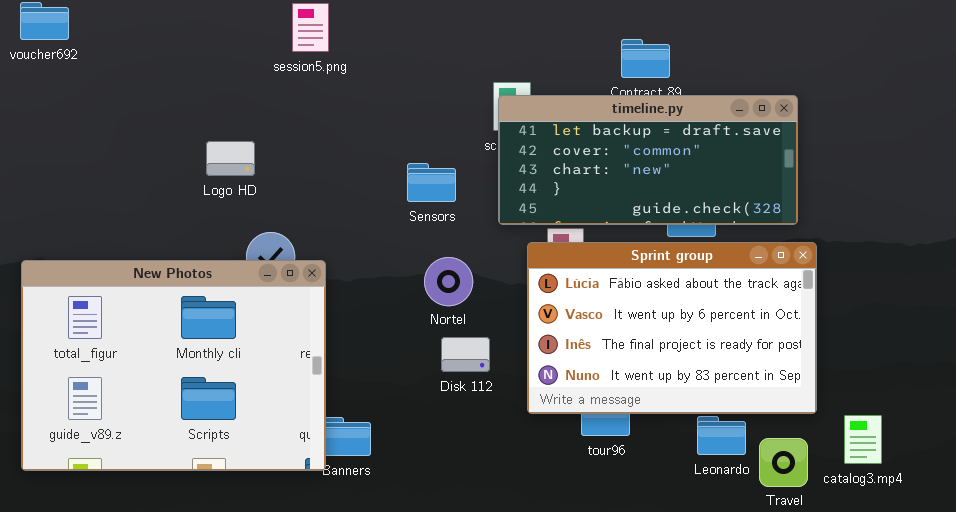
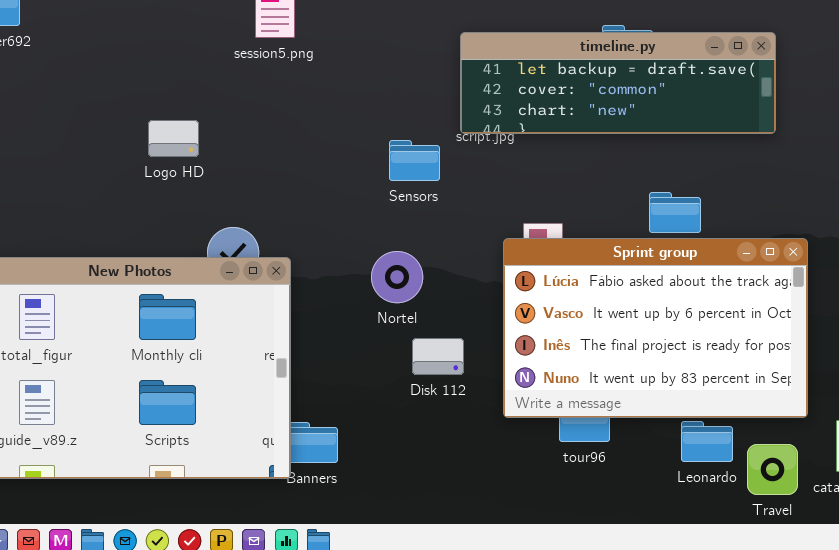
timeline.py: [498,95,798,225] -> [460,32,776,134], moved, resized
Logo HD: [206,141,255,176] -> [148,120,199,157], moved
Sensors: [407,163,456,202] -> [389,140,440,181], moved
Nortel: [424,257,473,306] -> [371,251,423,303], moved

